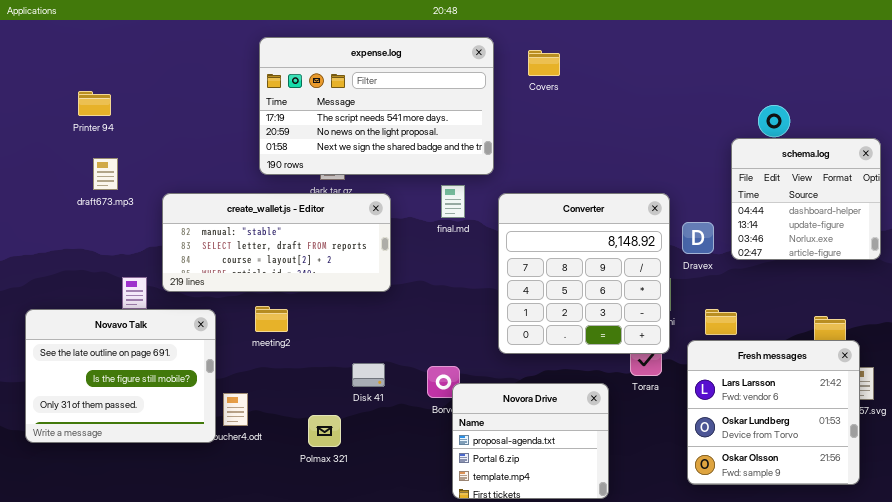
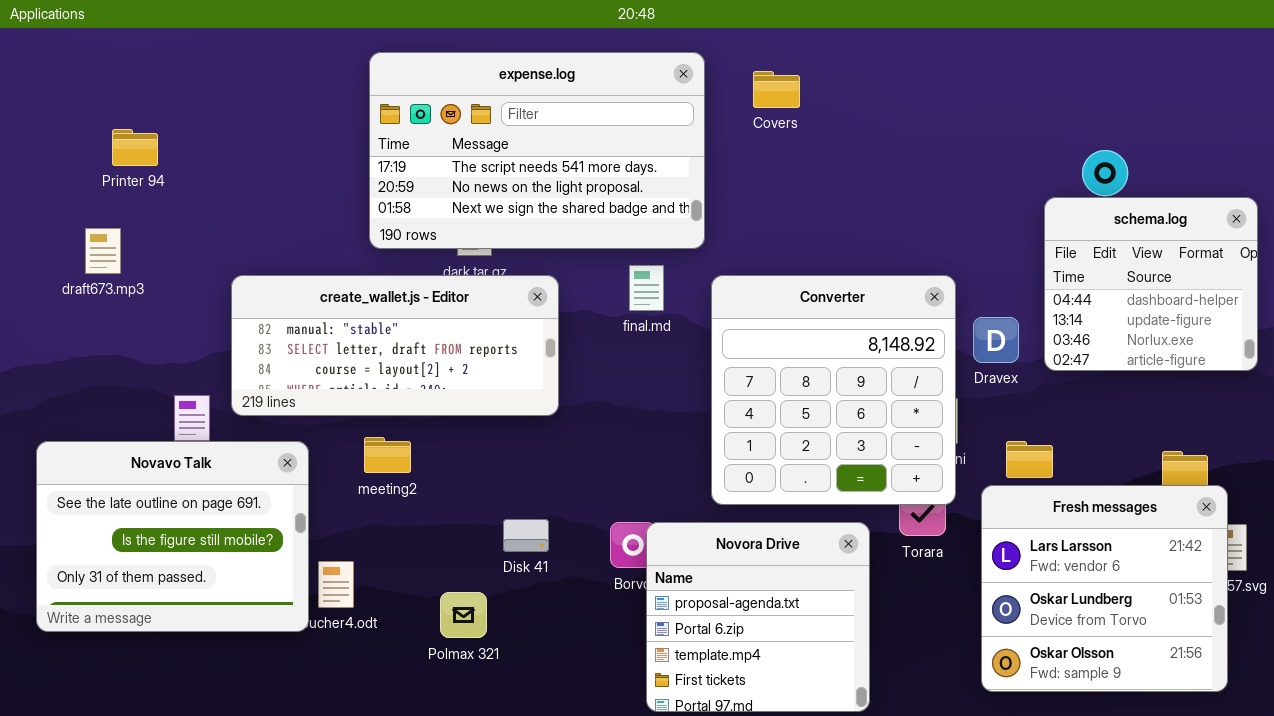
draft673.mp3: [93,158,118,190] -> [85,228,121,274], moved
Novora Drive: [452,383,609,499] -> [646,522,870,712], resized

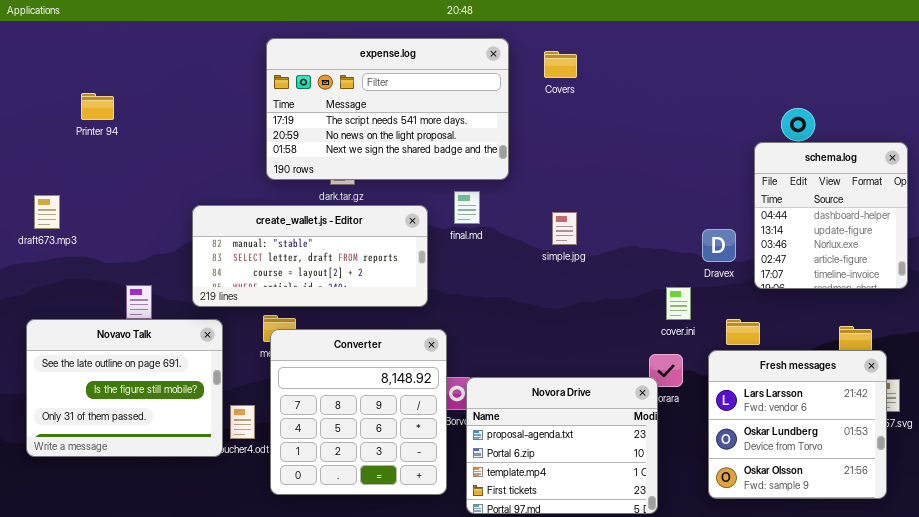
schema.log: [1044,197,1258,371] -> [754,142,908,289], resized
draft673.mp3: [85,228,121,274] -> [34,195,60,229], moved
create_wallet.js - Editor: [231,275,559,416] -> [192,205,428,307], moved
Converter: [711,275,956,505] -> [270,329,447,495], moved
Novora Drive: [646,522,870,712] -> [466,377,658,514], resized

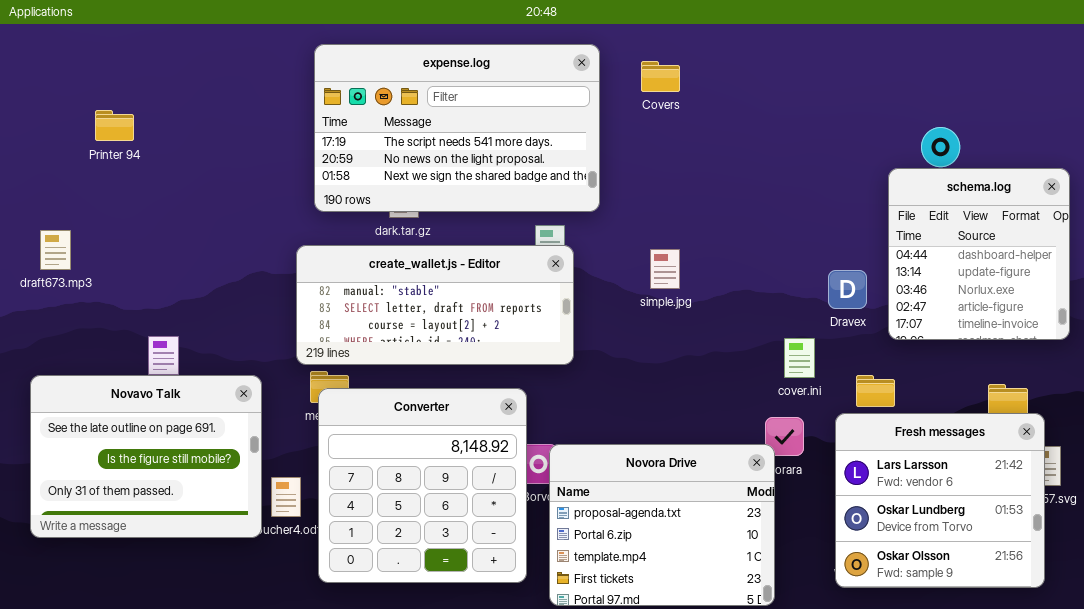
create_wallet.js - Editor: [192,205,428,307] -> [296,245,574,365], moved

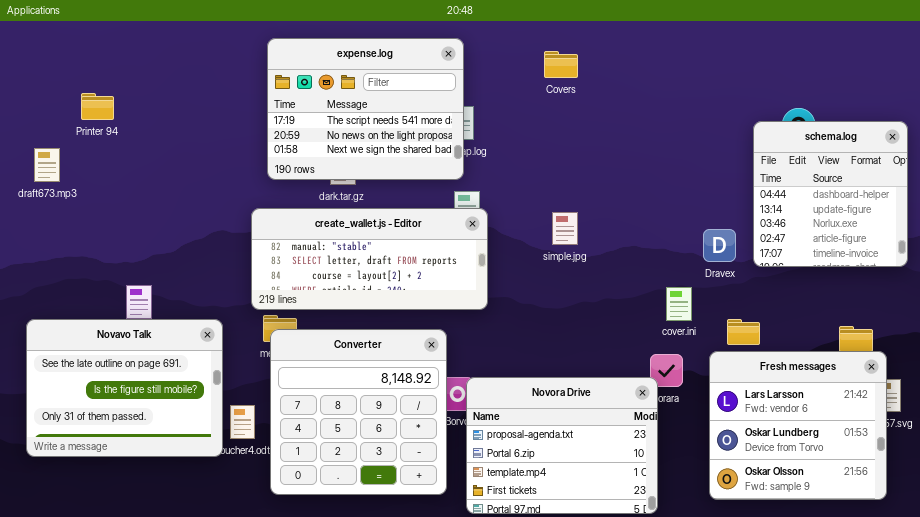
expense.log: [314,44,600,212] -> [267,38,464,180], resized
schema.log: [888,168,1070,340] -> [753,121,908,267], moved
draft673.mp3: [40,230,71,270] -> [34,148,60,182], moved

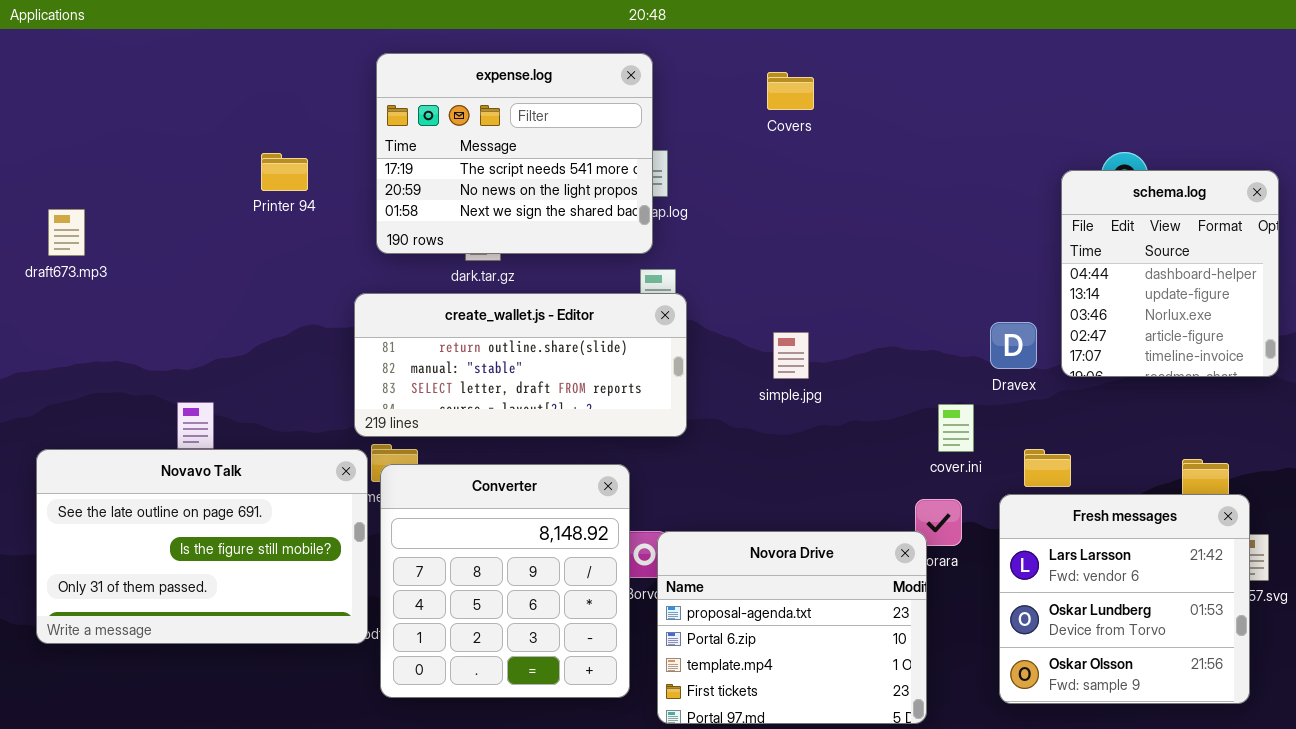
Printer 94: [81,93,114,120] -> [261,153,308,191], moved
create_wallet.js - Editor: [251,208,488,310] -> [354,293,687,437], scrolled up 1 row
simple.jpg: [552,212,578,245] -> [773,332,809,379], moved
Novavo Talk: [26,319,223,457] -> [36,449,368,644], resized

